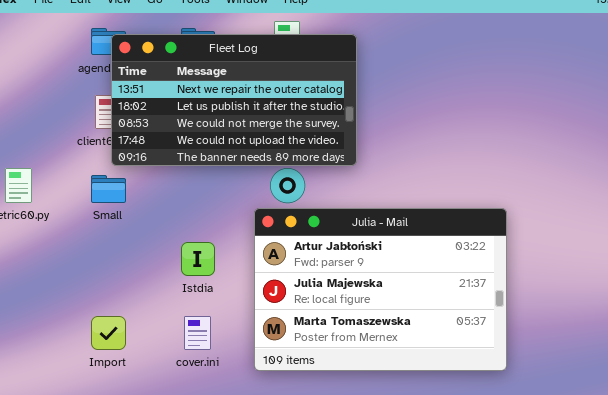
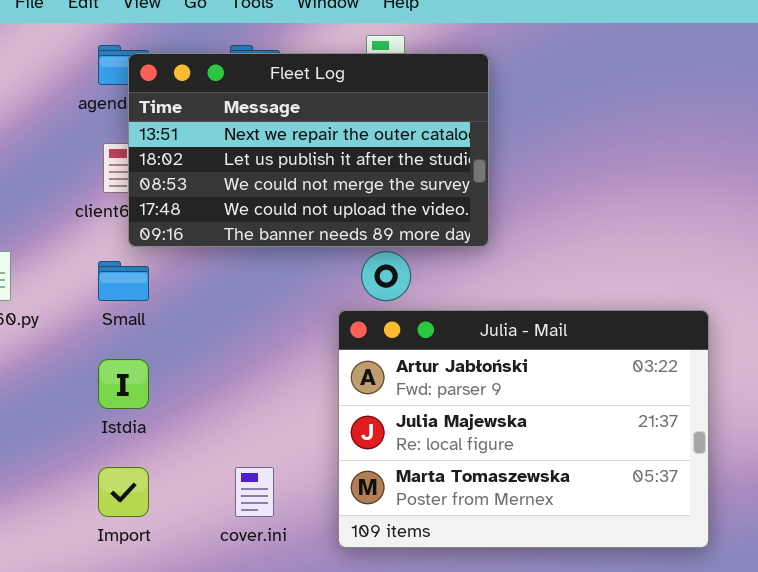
Istdia: [181,242,215,276] -> [98,359,149,409], moved

